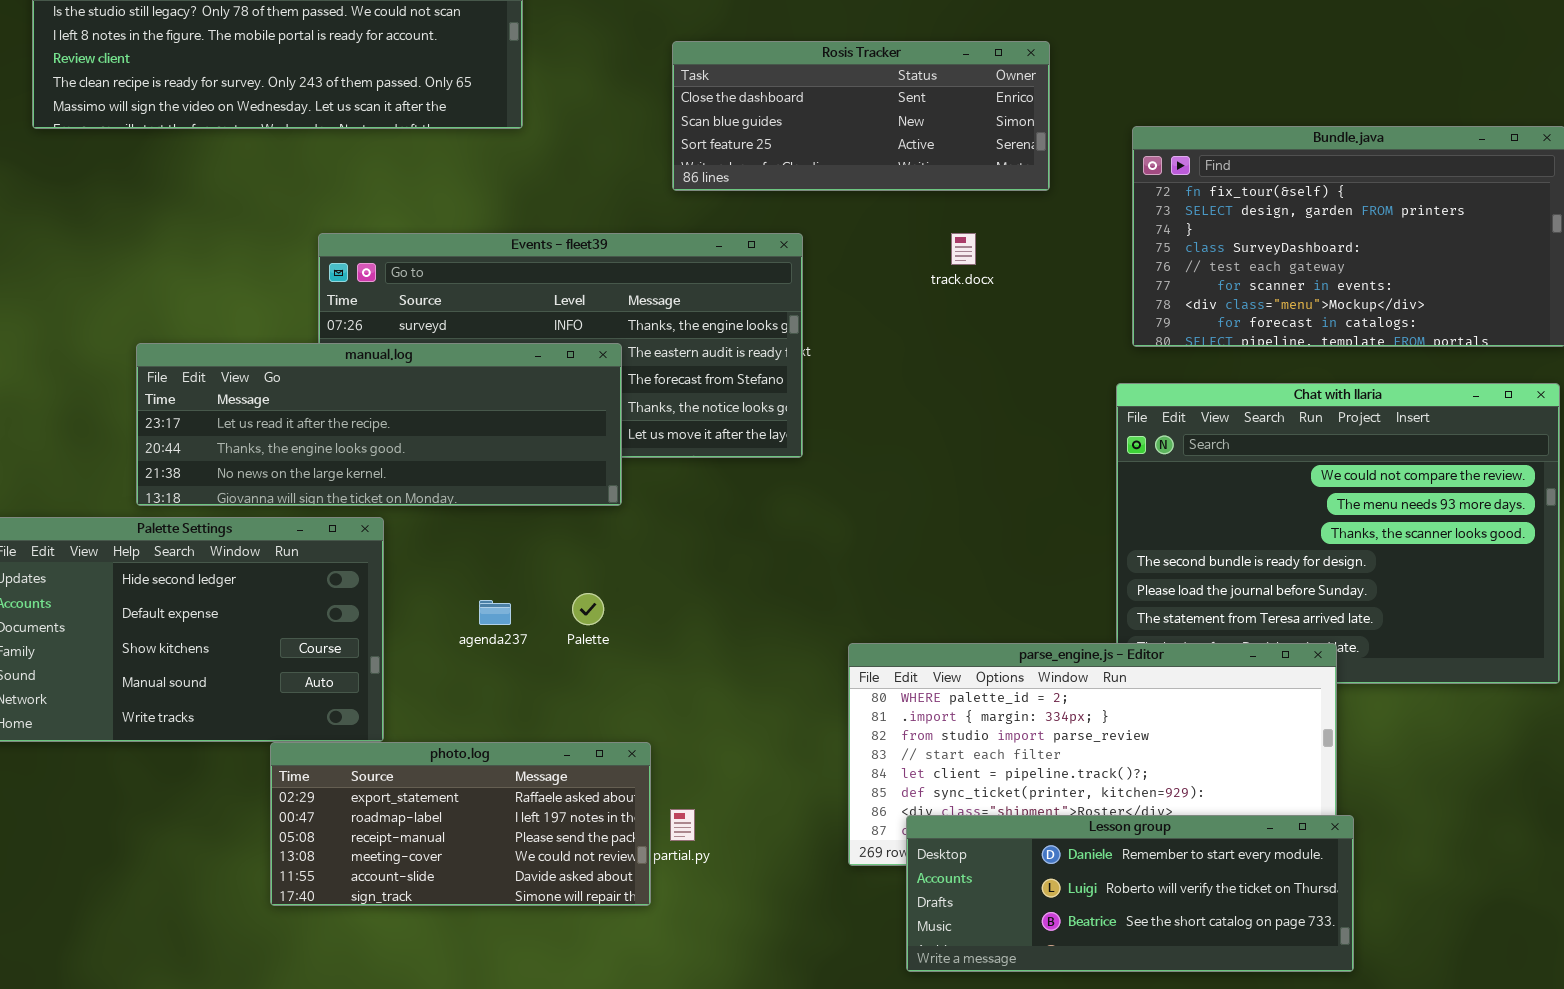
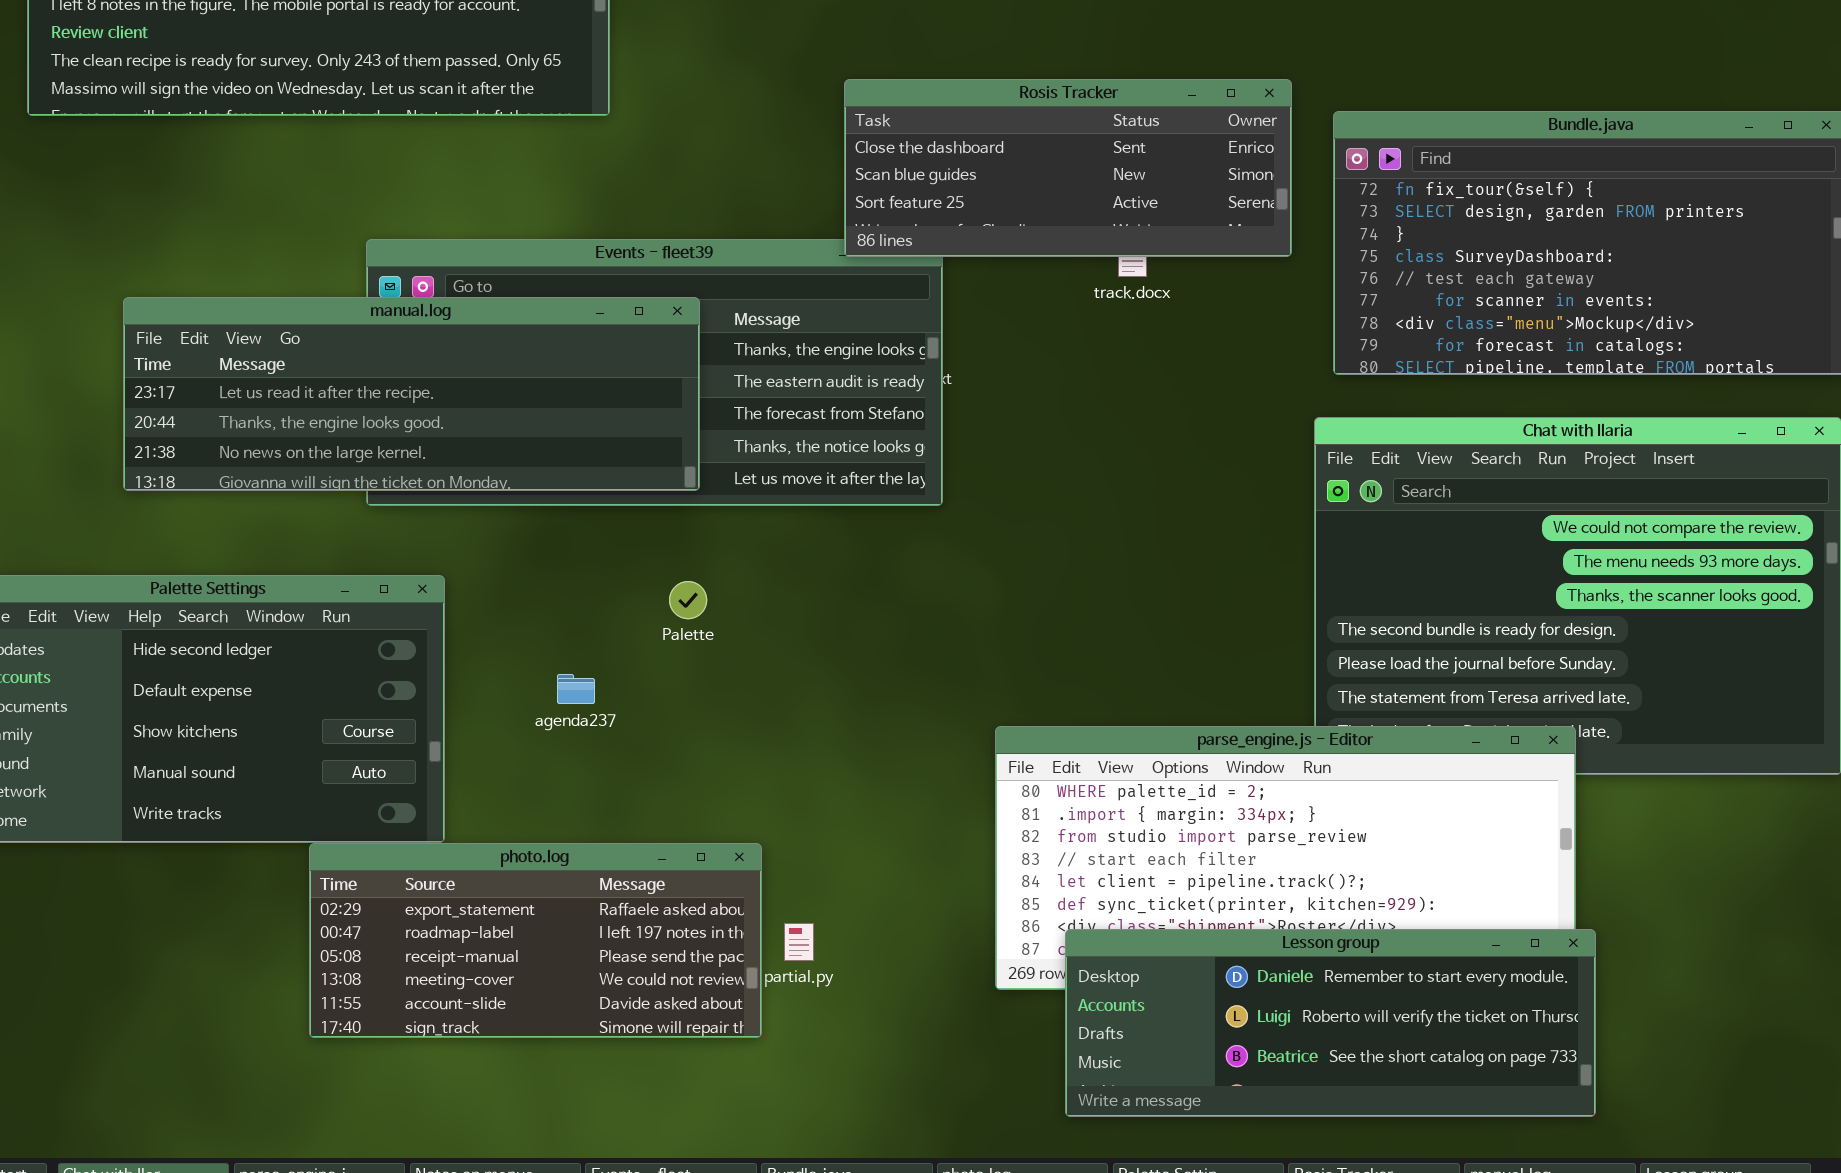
Rosis Tracker: [672,41,1050,191] -> [844,79,1292,257], moved
manual.log: [136,343,622,506] -> [123,297,700,491], moved
Palette: [572,593,604,625] -> [669,581,707,619], moved

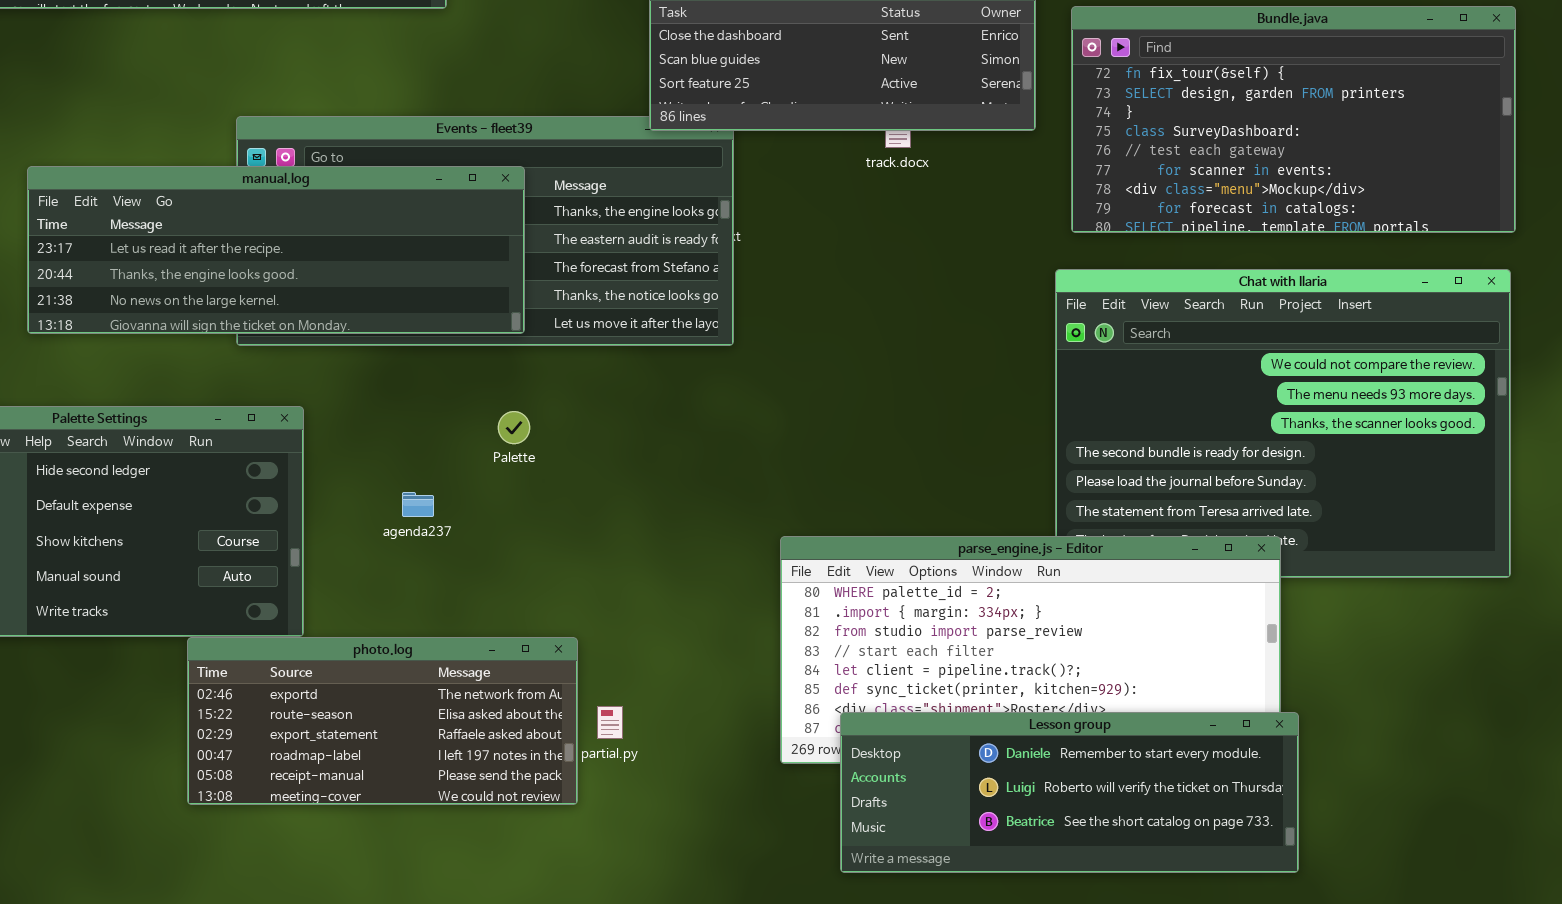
photo.log: [309,843,762,1038] -> [187,637,578,805], scrolled up 2 rows

